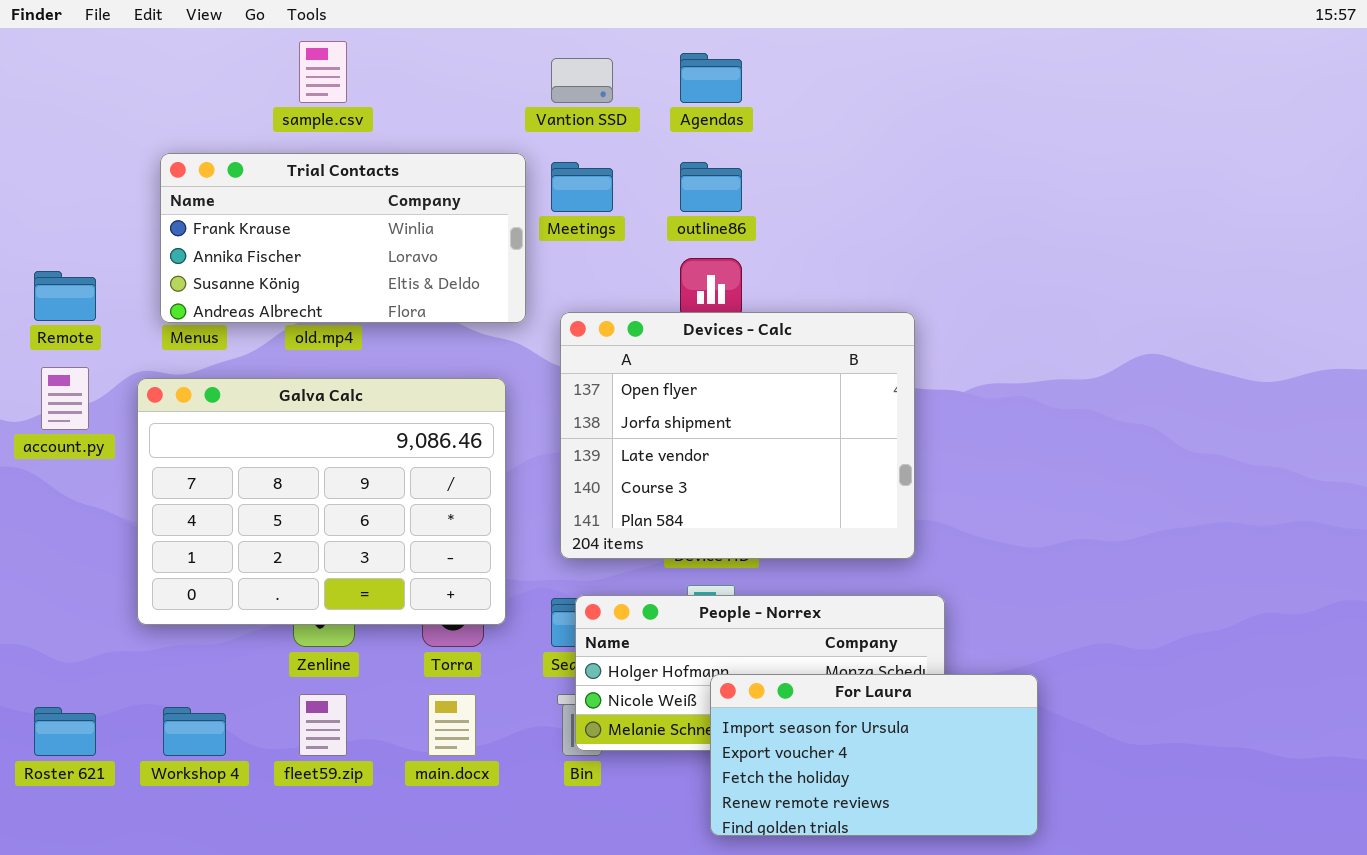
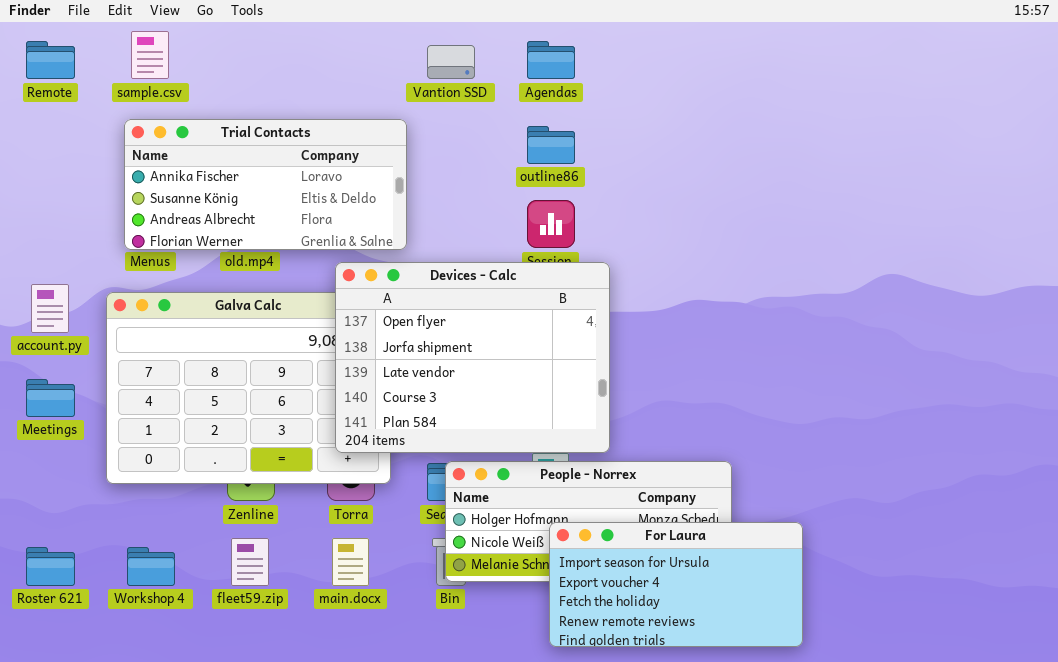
sample.csv: [299,41,347,103] -> [131,31,169,79], moved
Trial Contacts: [160,153,526,323] -> [124,119,407,250], scrolled down 1 row
Meetings: [551,162,613,212] -> [26,379,75,417], moved
Remote: [34,271,96,321] -> [26,41,75,79], moved
Devices - Calc: [560,312,915,559] -> [335,262,610,453], moved

